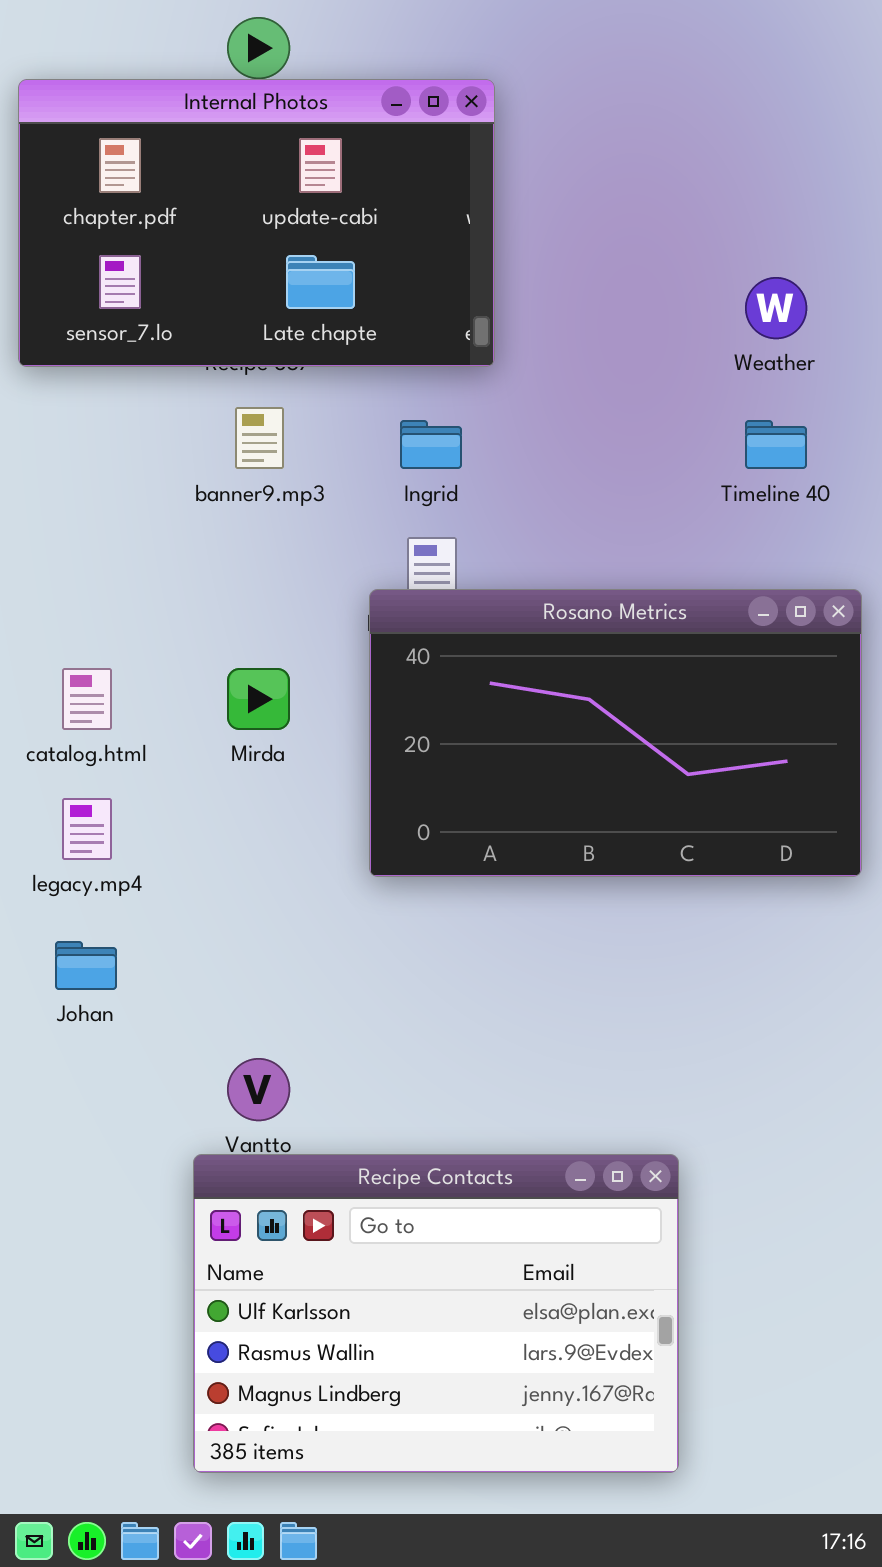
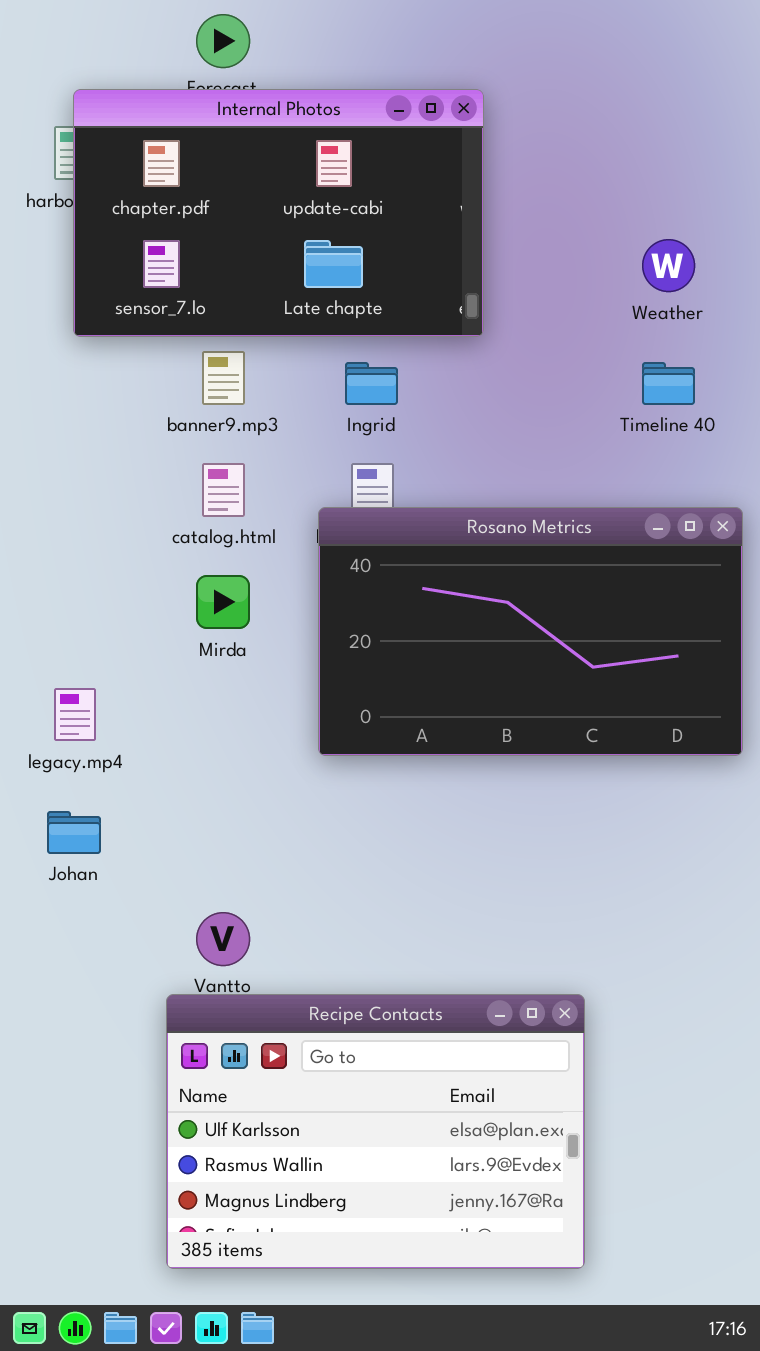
Internal Photos: [18,79,495,367] -> [73,89,484,337], moved
catalog.html: [62,668,112,730] -> [202,463,245,517], moved

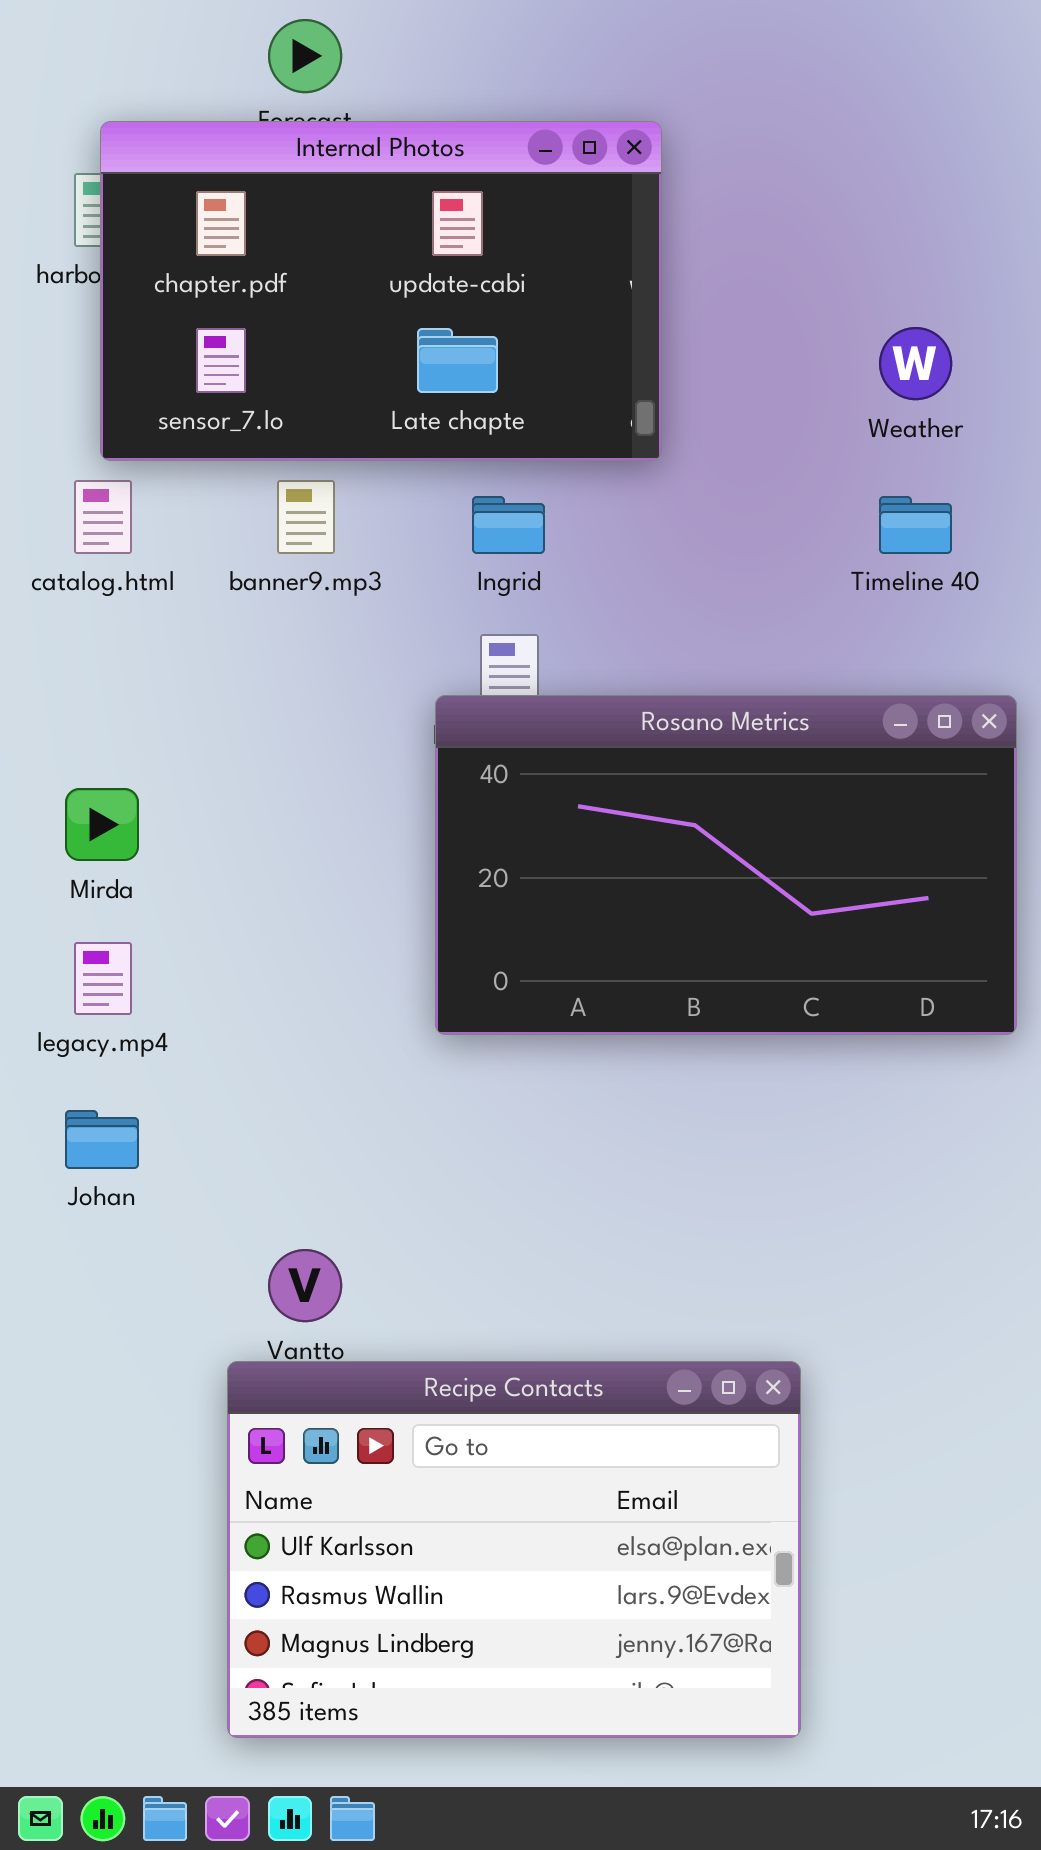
catalog.html: [202,463,245,517] -> [74,480,132,554], moved
Mirda: [196,575,250,629] -> [65,788,139,861], moved

